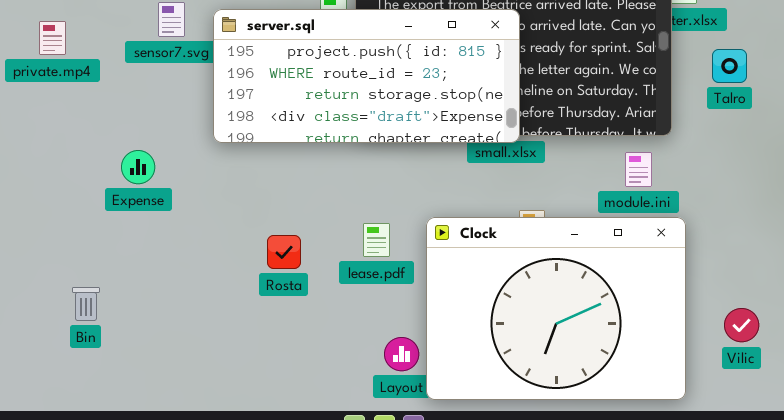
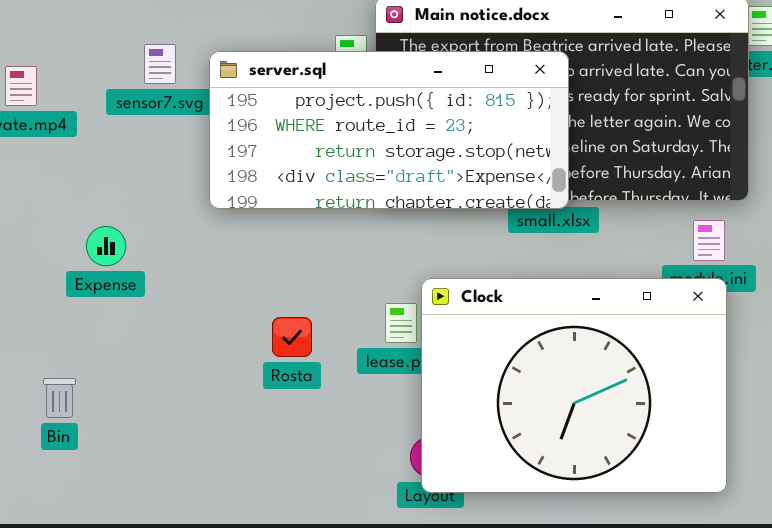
Expense: [121,150,155,184] -> [86,226,126,266], moved
Clock: [426,217,686,400] -> [421,278,727,493], moved

